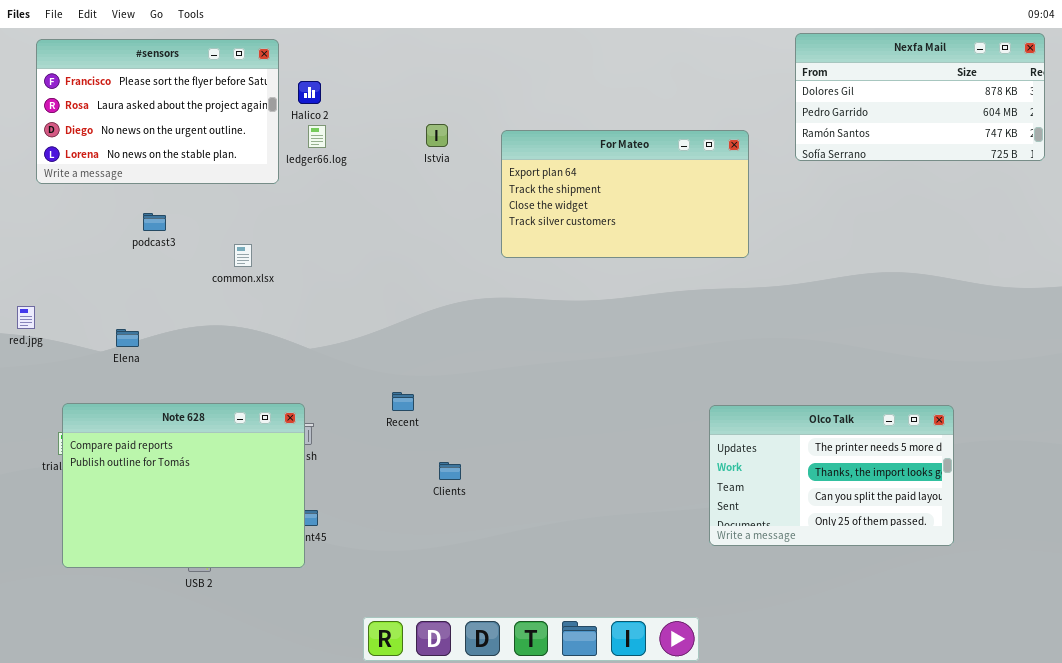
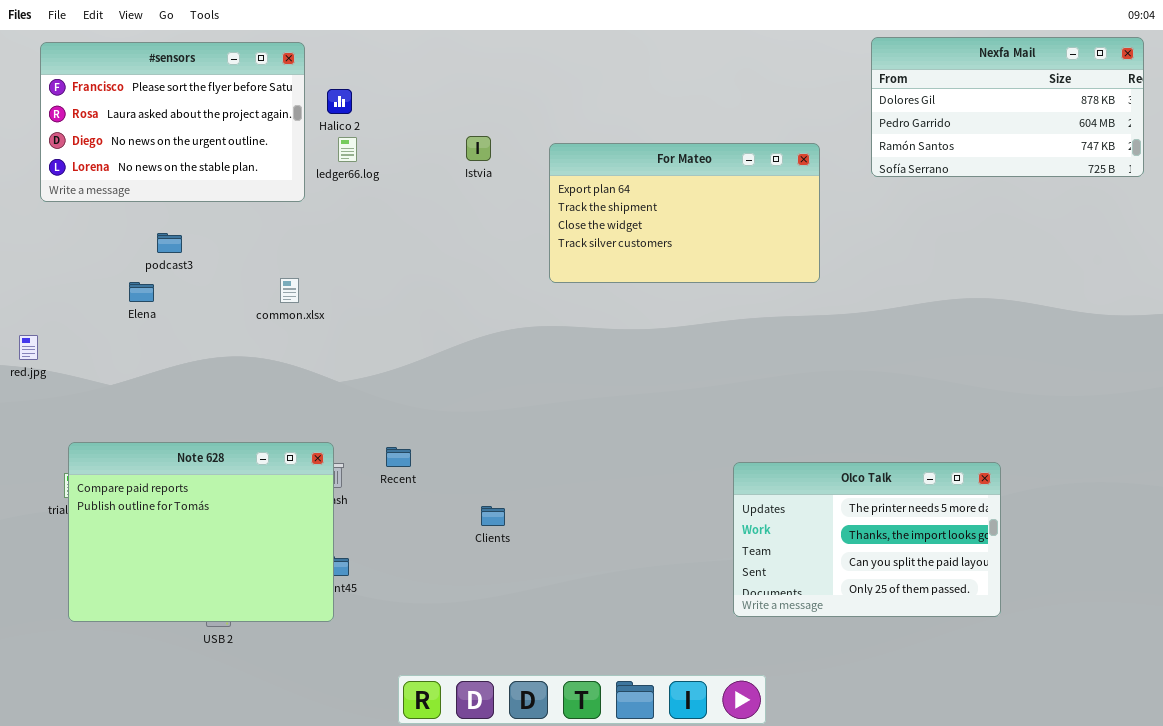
common.xlsx: [234,244,252,267] -> [280,278,299,303], moved
Elena: [116,329,139,347] -> [129,282,154,302], moved
Recent: [392,392,414,411] -> [386,447,411,467], moved
Olco Talk: [709,405,954,546] -> [733,462,1001,617], moved

